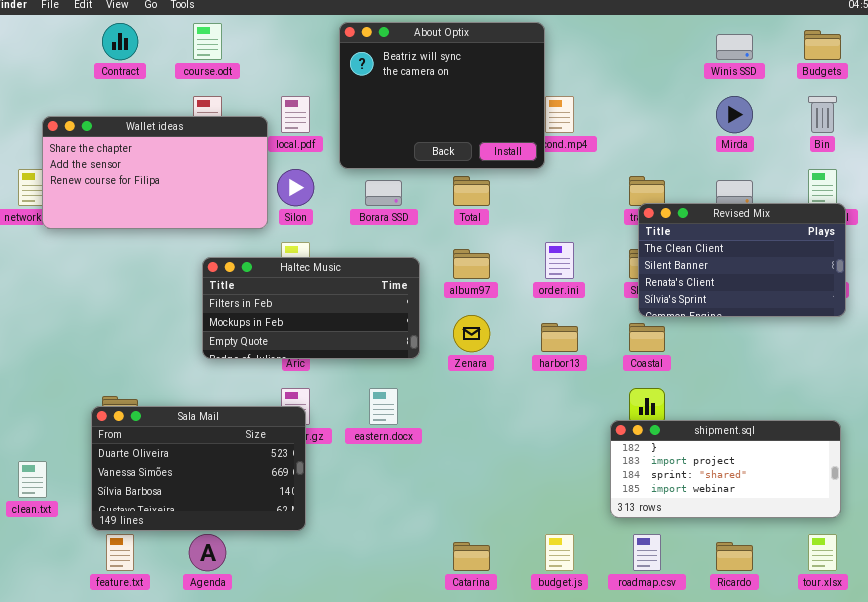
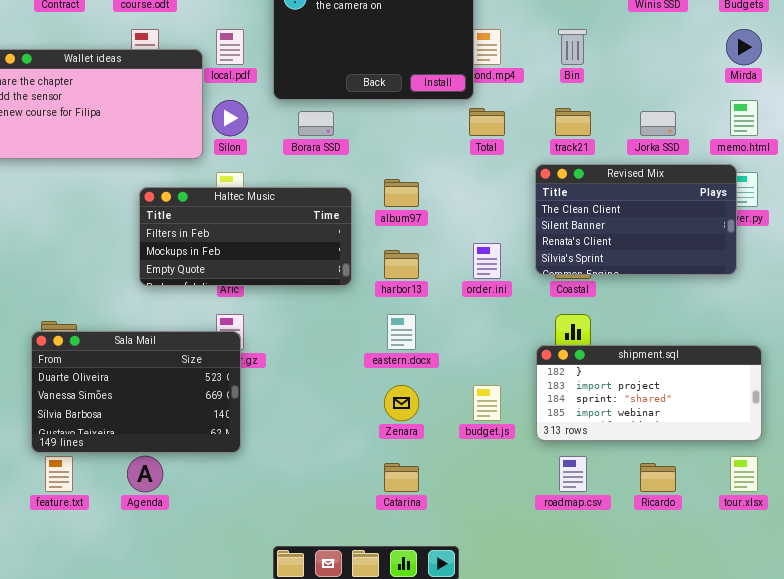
Mirda: [716,96,753,133] -> [726,29,762,65], moved
Bin: [808,96,837,133] -> [558,29,587,65], moved
Total: [453,176,490,206] -> [469,108,505,136], moved
Revised Mix: [638,203,846,317] -> [535,164,737,275], moved
order.ini: [545,242,574,279] -> [473,243,501,279], moved
Zenara: [453,315,490,352] -> [384,385,419,421], moved
harbor13: [541,323,578,352] -> [384,250,419,279], moved
eastern.docx: [369,388,398,425] -> [387,314,416,350], moved
budget.js: [545,534,574,571] -> [473,385,501,421], moved

